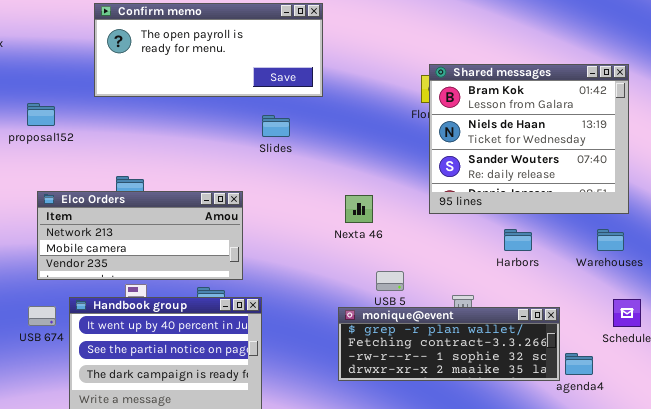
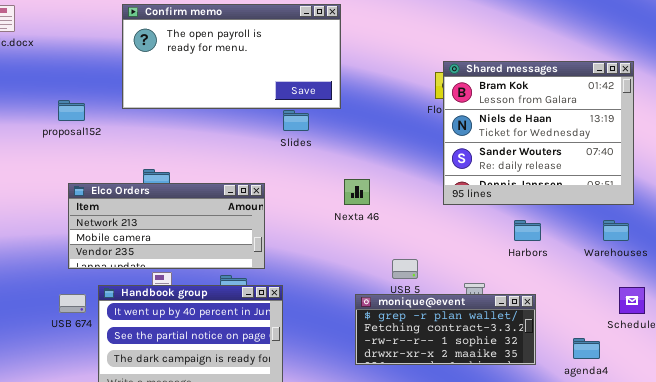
Confirm memo: [94,3,323,97] -> [122,4,341,109], resized
Nexta 46: [345,195,373,223] -> [344,179,370,205], moved
monique@event: [338,307,560,381] -> [355,294,536,365], resized

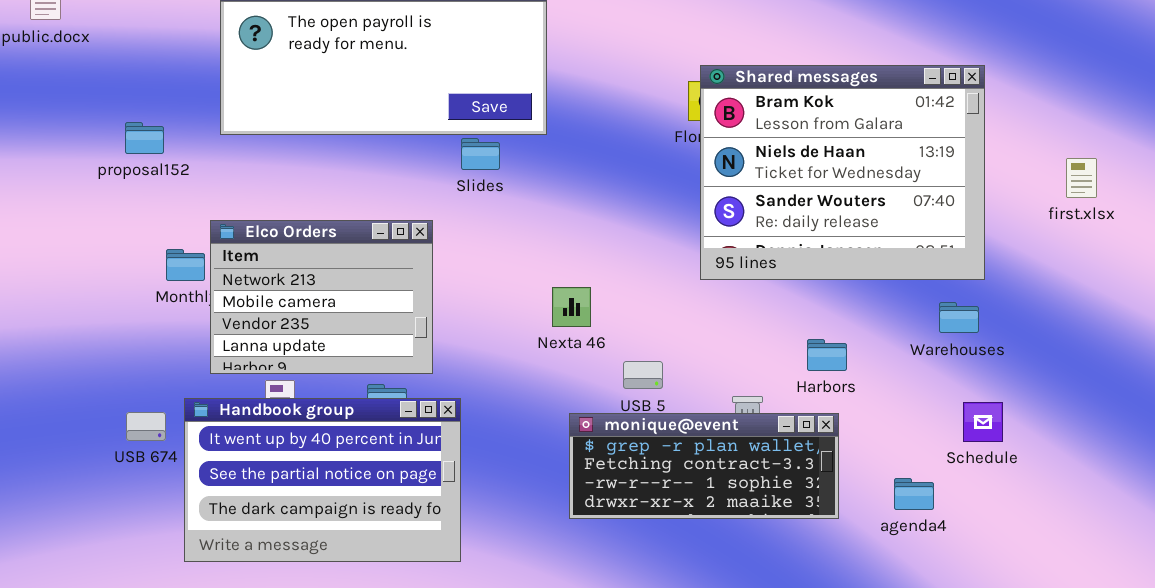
Nexta 46: [344,179,370,205] -> [552,287,591,327], moved
Elco Orders: [68,183,265,269] -> [210,220,433,374], resized
Harbors: [514,220,541,241] -> [807,339,847,371], moved

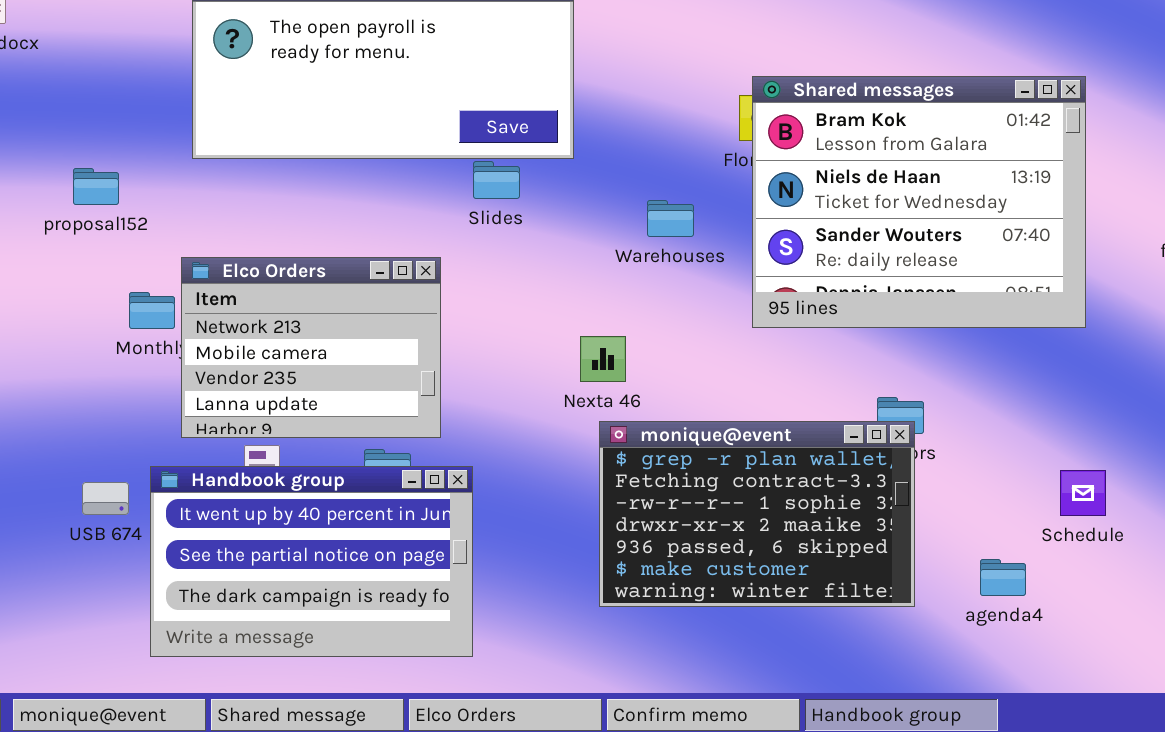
proposal152: [125,122,164,154] -> [73,168,119,205], moved
Warehouses: [939,302,979,333] -> [647,200,694,237], moved
monique@event: [569,413,839,519] -> [599,421,915,607], resized

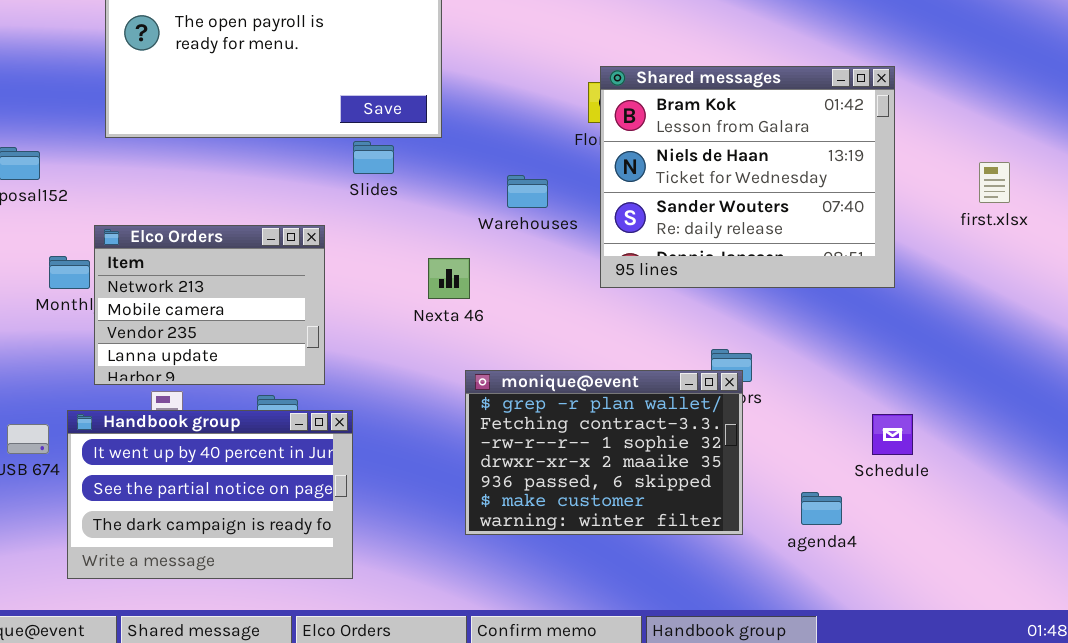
Nexta 46: [580,336,626,382] -> [428,258,470,299], moved

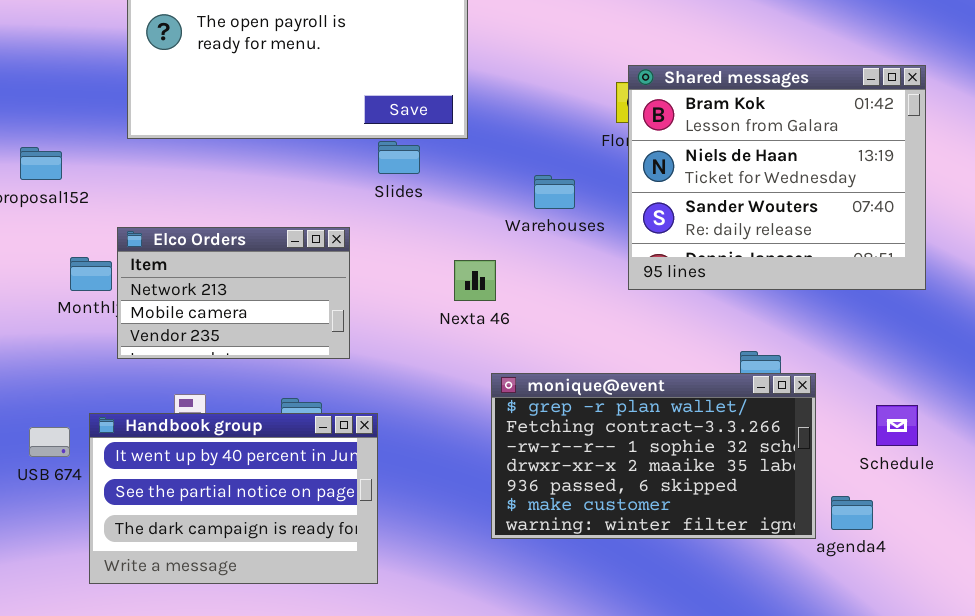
Elco Orders: [94,225,325,385] -> [117,227,350,359], resized
monique@event: [465,370,743,535] -> [491,373,816,539], resized
Schedule: [872,414,913,455] -> [876,405,918,446], moved

